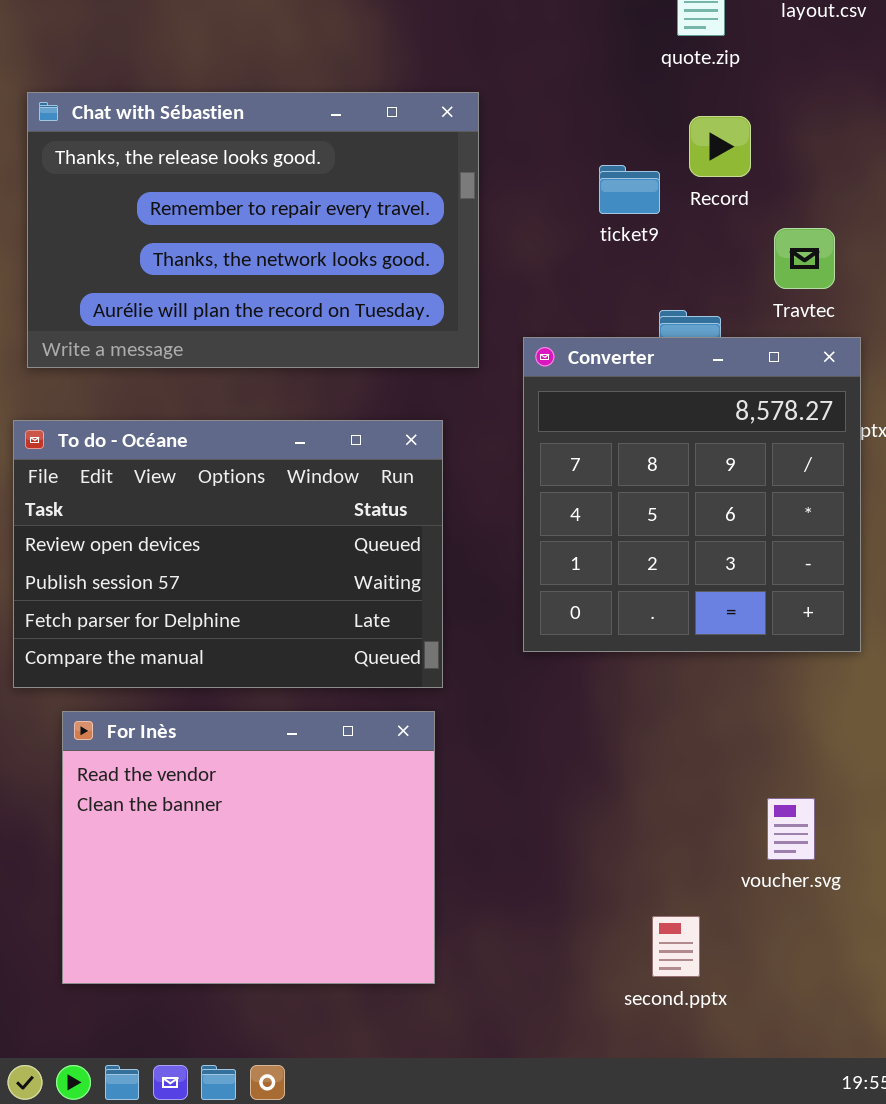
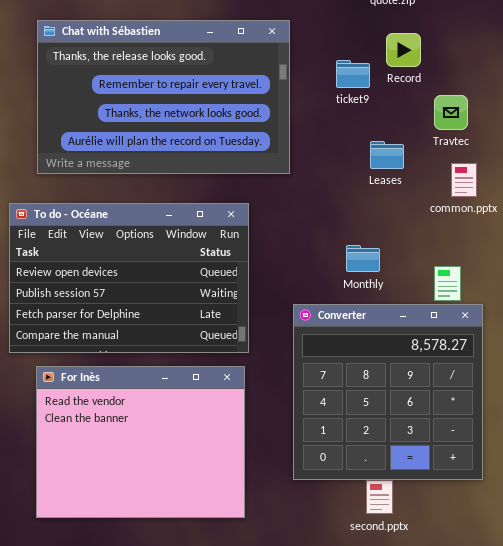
Chat with Sébastien: [27,92,479,368] -> [37,20,290,174], moved
Converter: [523,337,861,652] -> [293,304,483,480], moved

